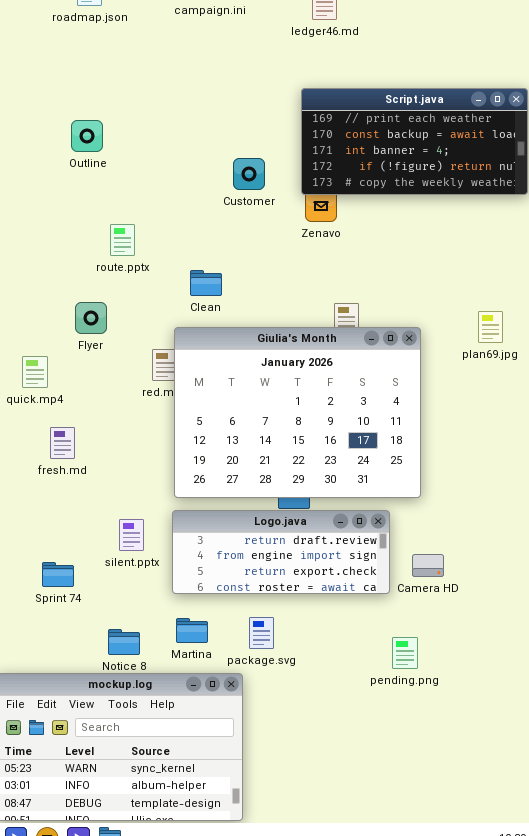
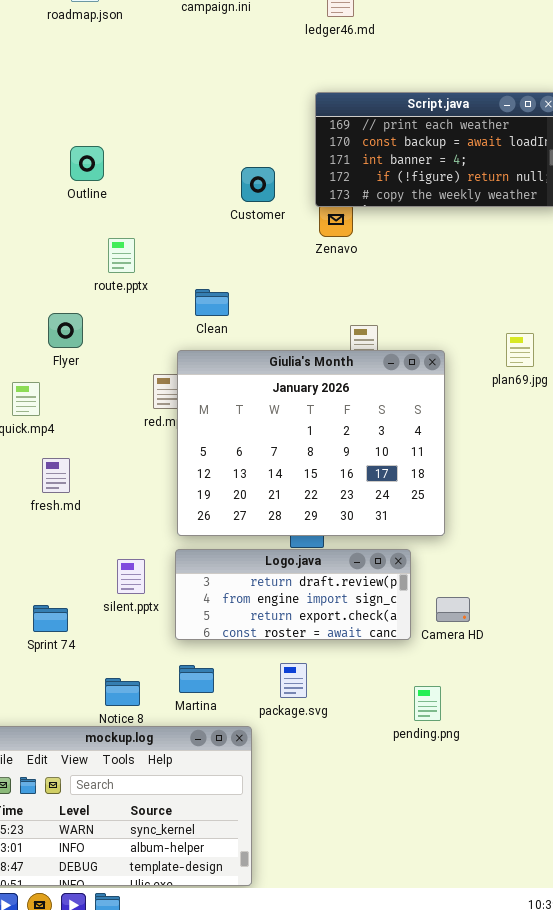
Outline: [71,120,103,152] -> [70,146,104,181], moved
Flyer: [75,302,107,334] -> [48,313,83,348], moved
package.svg: [249,617,274,649] -> [280,663,307,698], moved

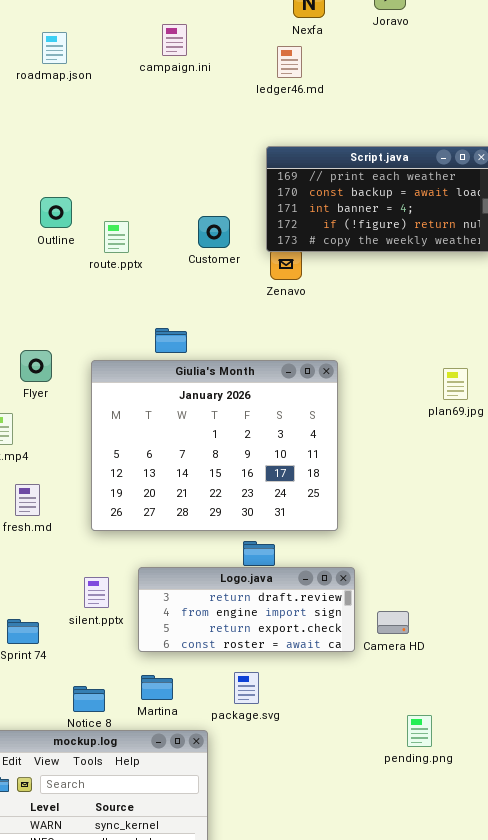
route.pptx: [108,238,135,273] -> [104,221,129,253], moved
Giulia's Month: [177,350,445,536] -> [91,360,338,531], moved
pending.png: [414,686,441,721] -> [407,715,432,747], moved

